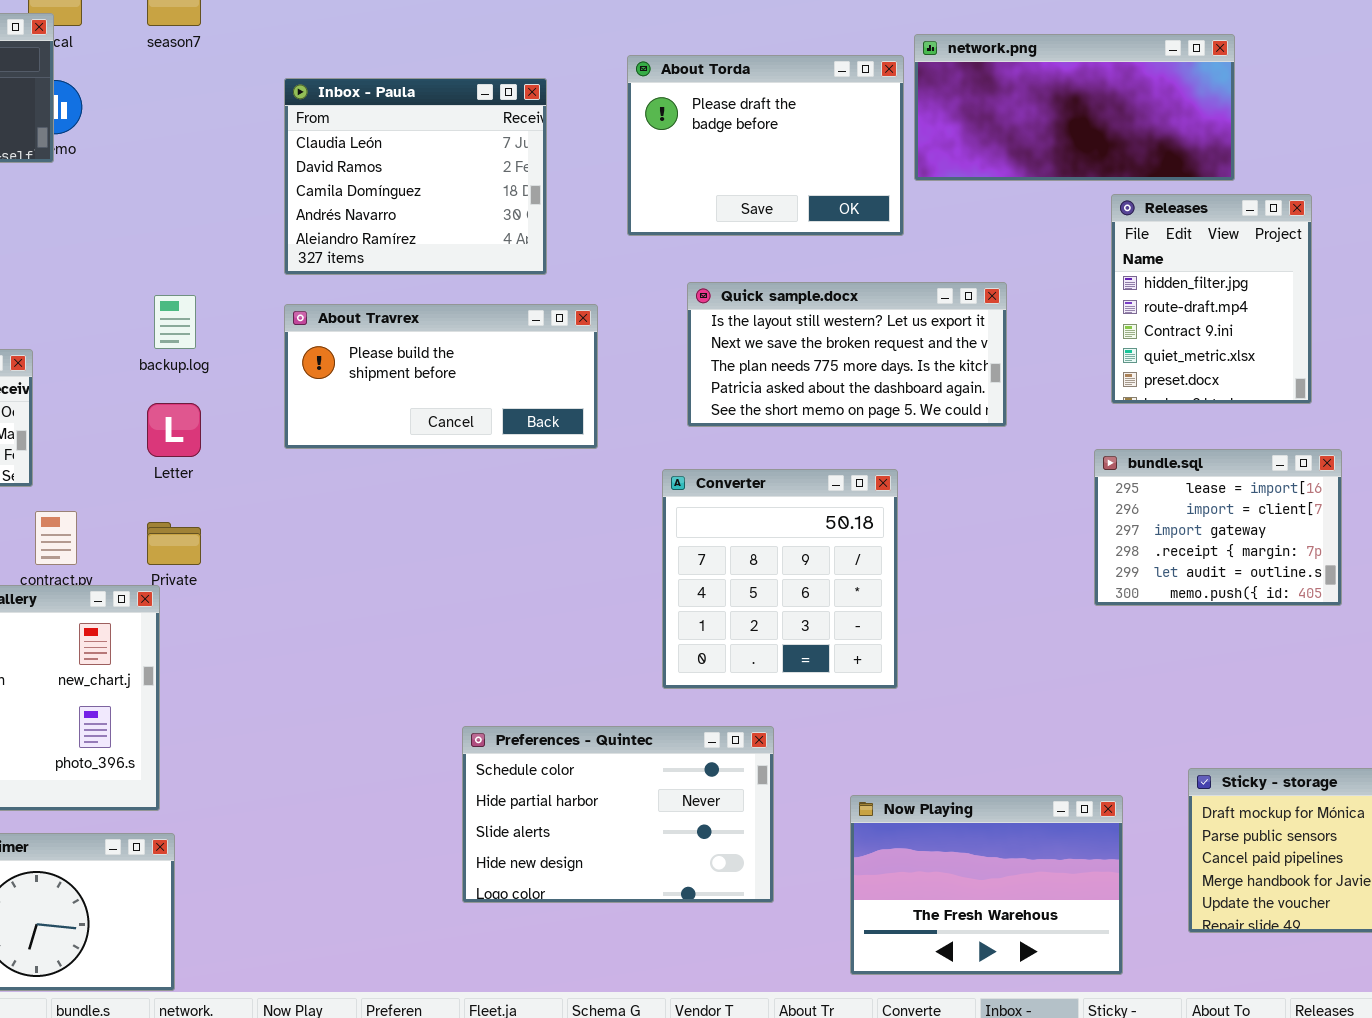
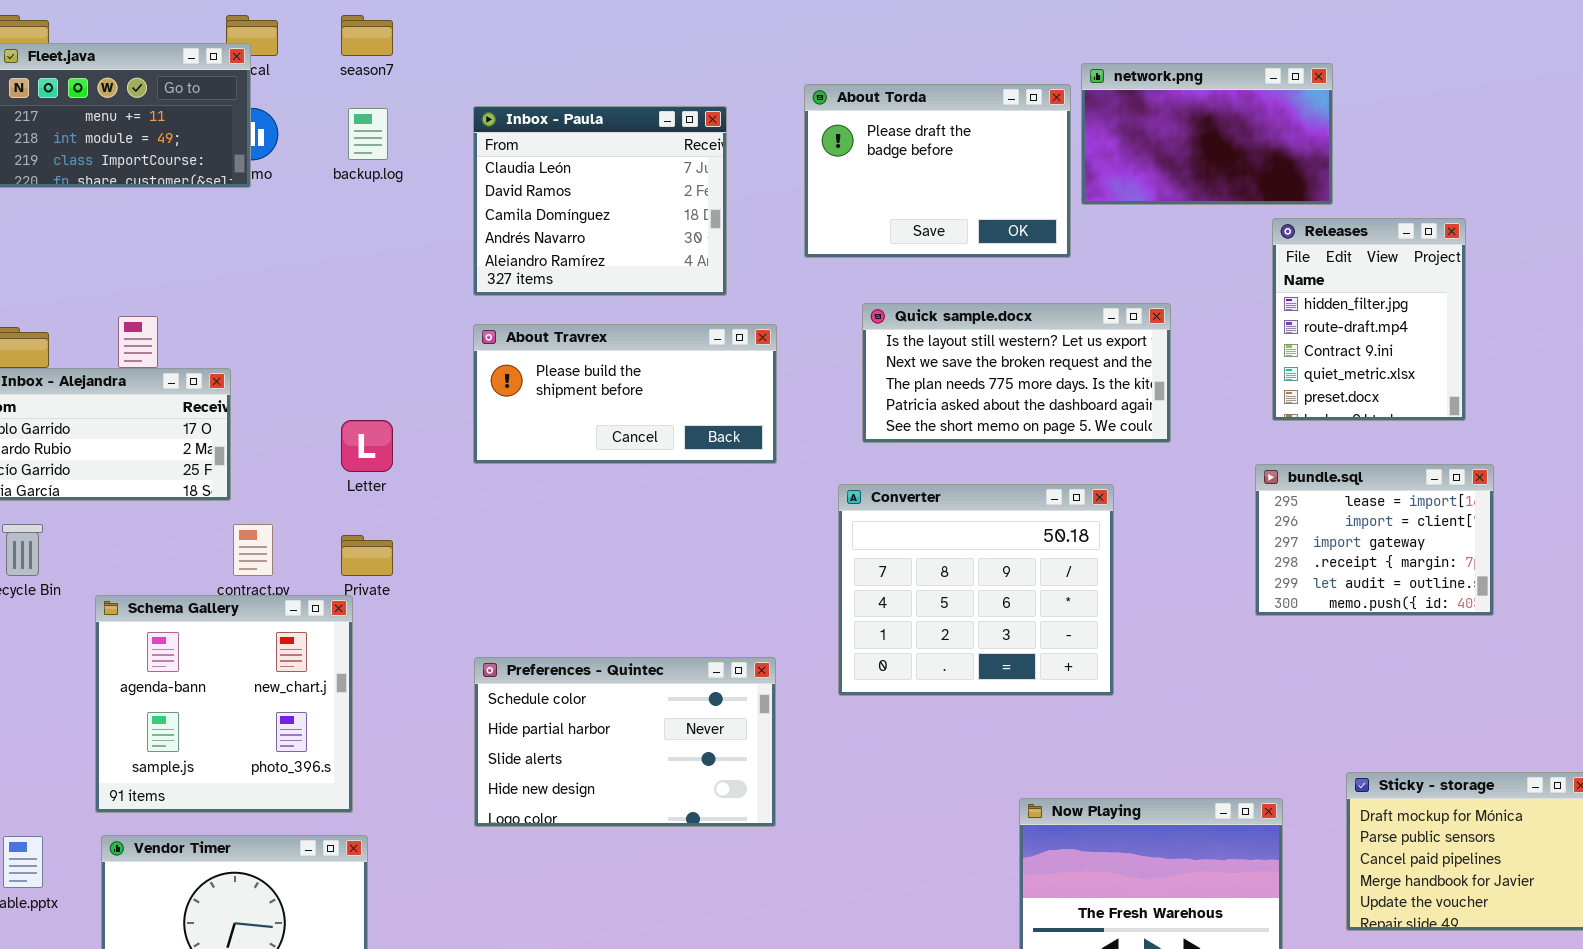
network.png: [914,34,1235,181] -> [1081,63,1333,205], resized
backup.log: [154,295,196,349] -> [348,108,388,160], moved
Converter: [662,469,898,689] -> [838,484,1114,696], resized
Preferences - Quintec: [462,726,774,903] -> [474,657,776,827], moved

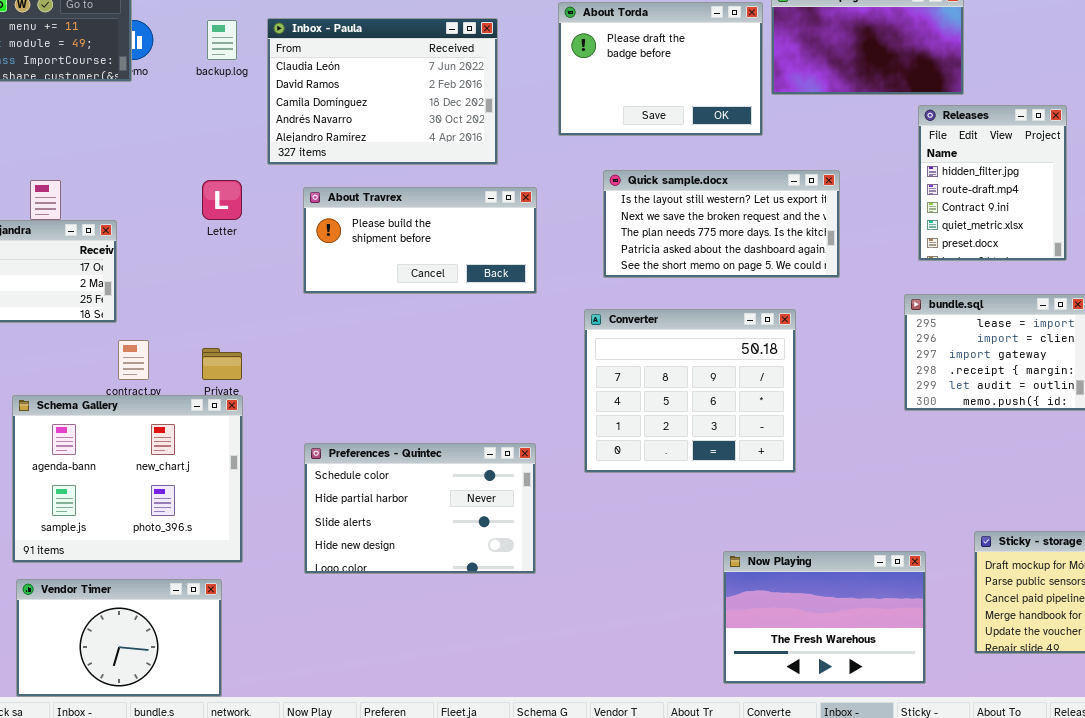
Inbox - Paula: [473,106,727,296] -> [267,18,498,165], resized
Letter: [341,420,393,472] -> [202,180,242,220], moved
Schema Gallery: [95,595,353,813] -> [12,395,243,563], resized

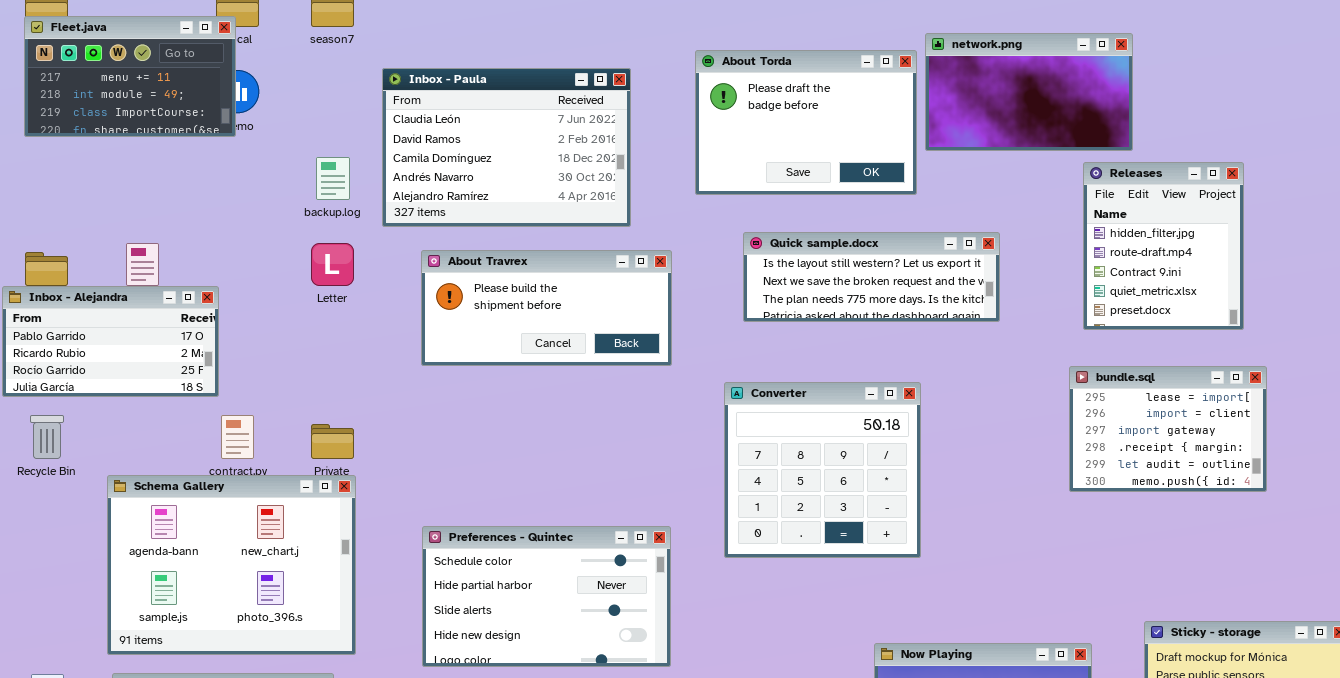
backup.log: [207,20,237,60] -> [316,157,350,200], moved
Quick sample.docx: [603,170,840,278] -> [743,232,1000,322], resized
Converter: [584,309,796,473] -> [724,382,921,558], resized

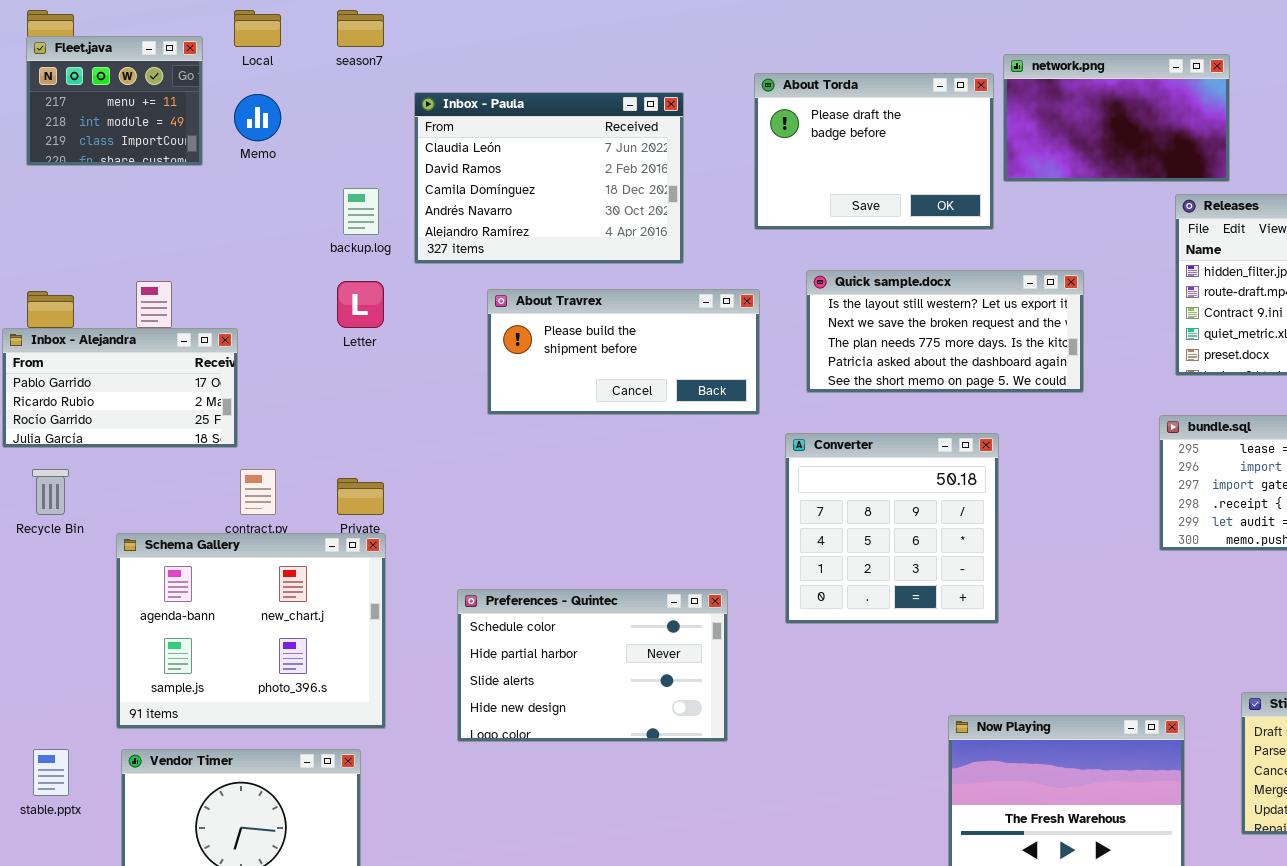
Fleet.java: [24,16,236,137] -> [26,36,203,166], resized
Quick sample.docx: [743,232,1000,322] -> [806,270,1084,393], resized
About Travrex: [421,250,672,366] -> [487,289,760,415], moved

